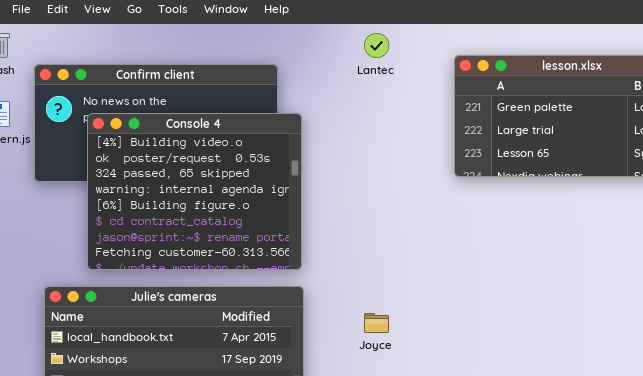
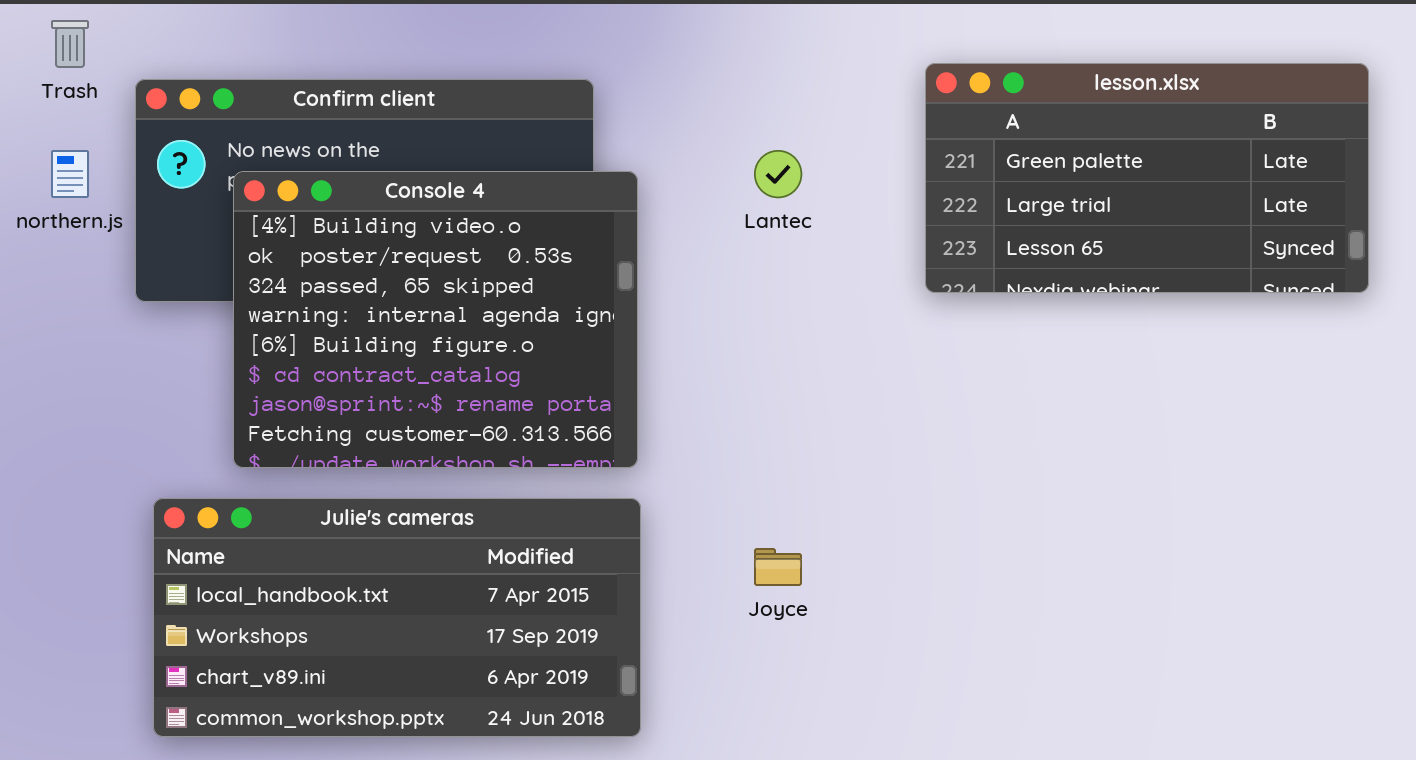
Lantec: [364,33,389,58] -> [754,150,802,198], moved

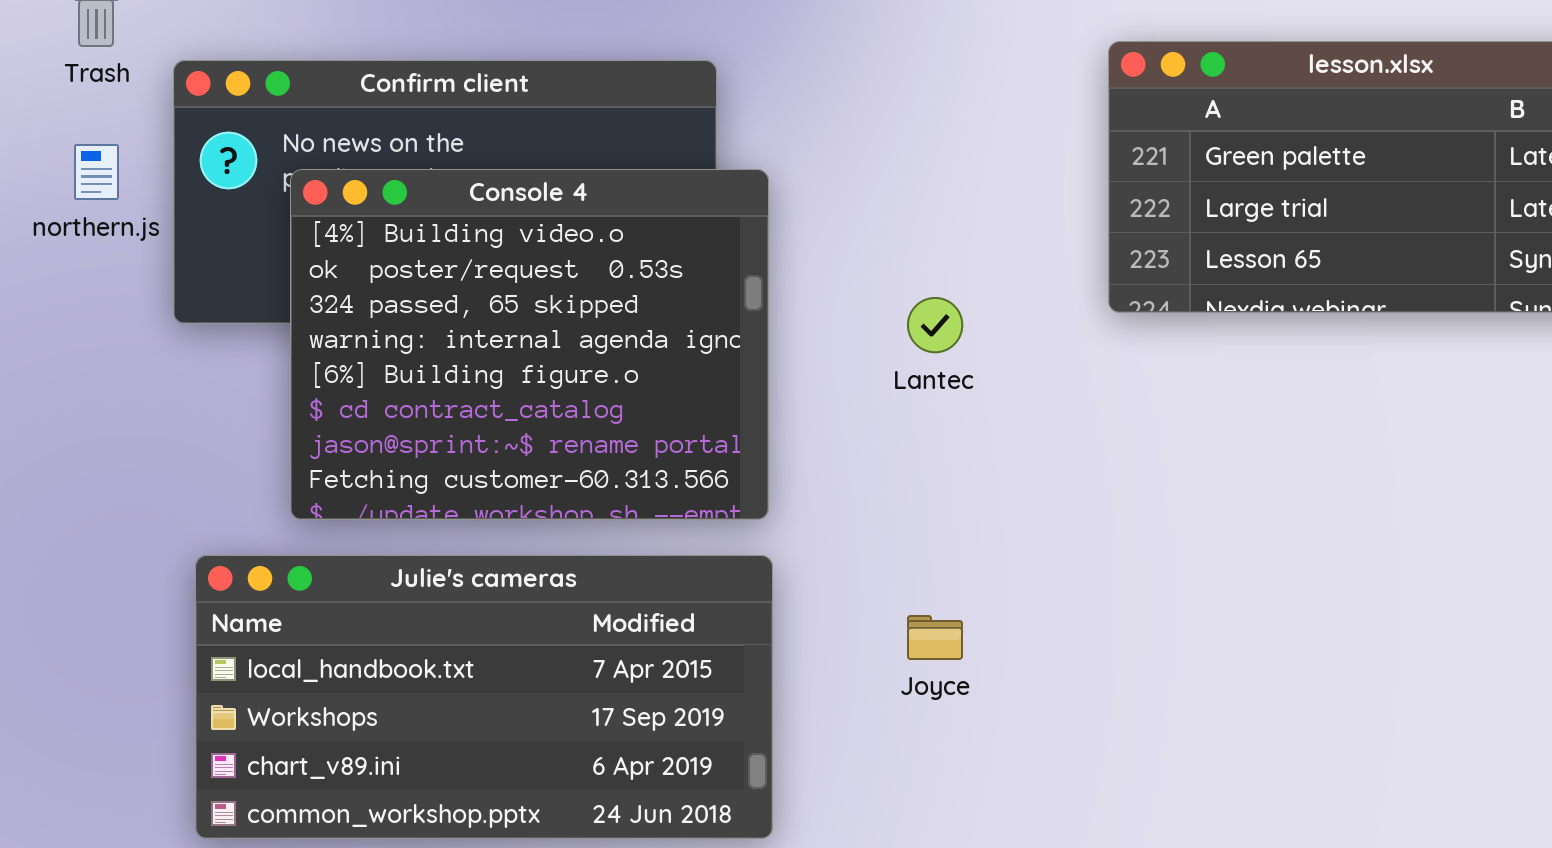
Lantec: [754,150,802,198] -> [907,297,963,353], moved

